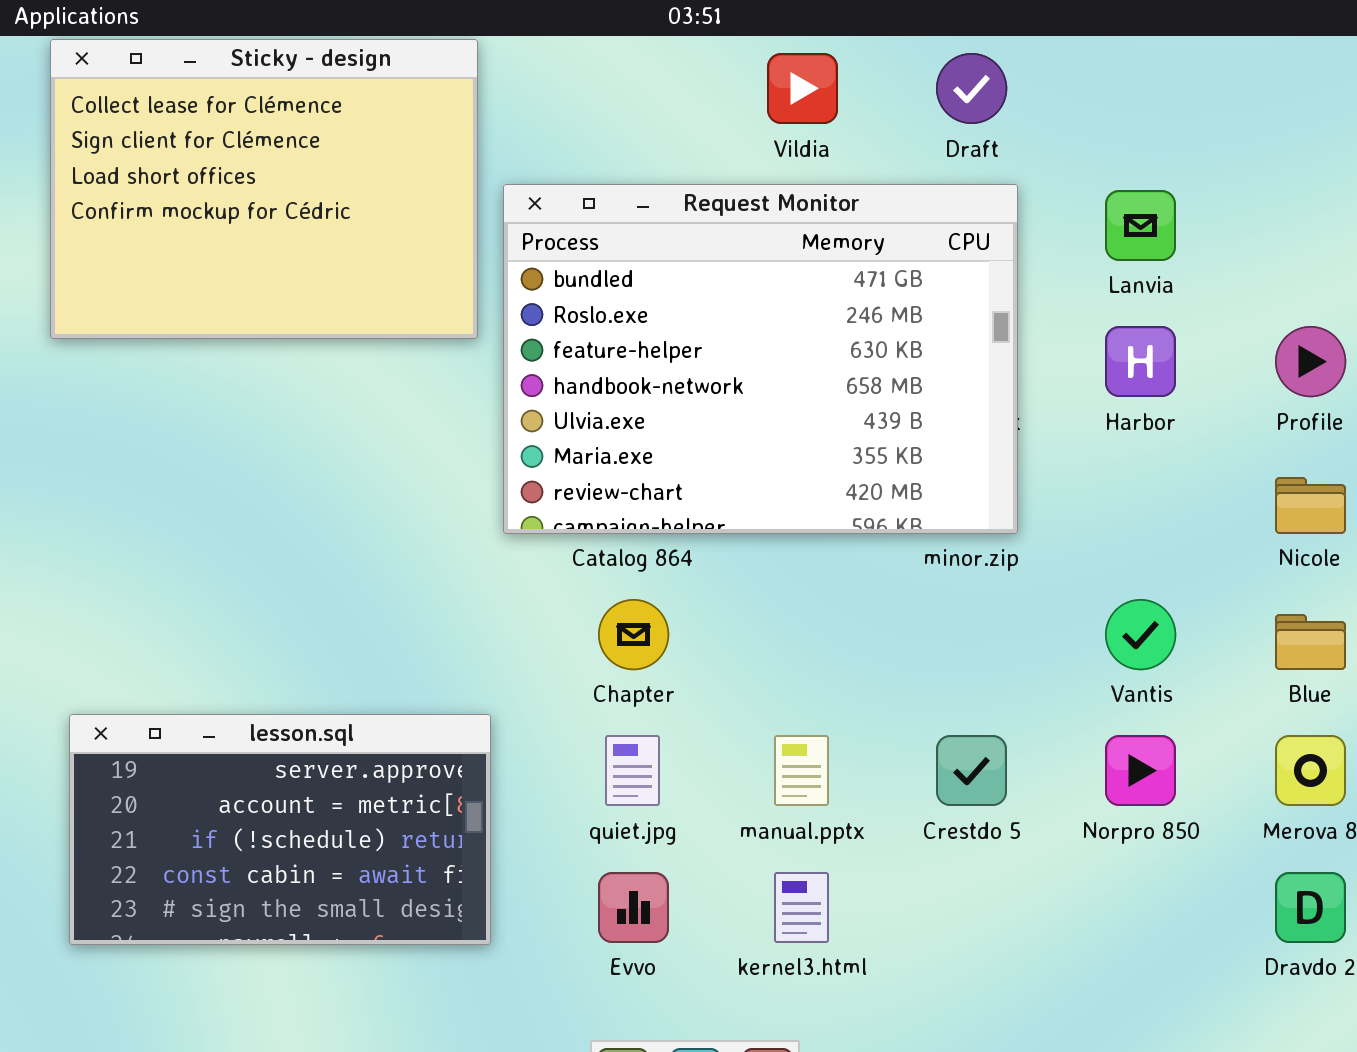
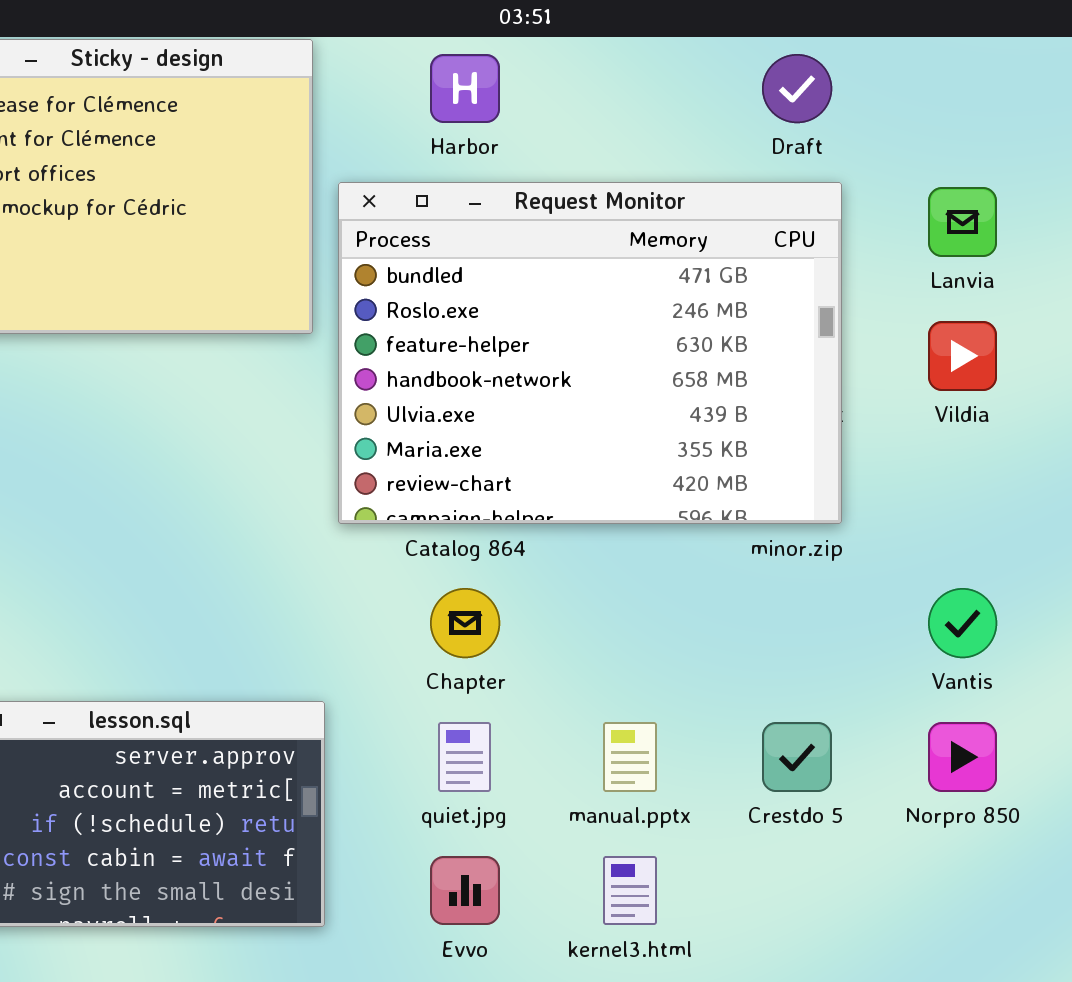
Vildia: [767,53,838,124] -> [928,321,997,391], moved
Harbor: [1105,326,1176,397] -> [430,54,500,123], moved

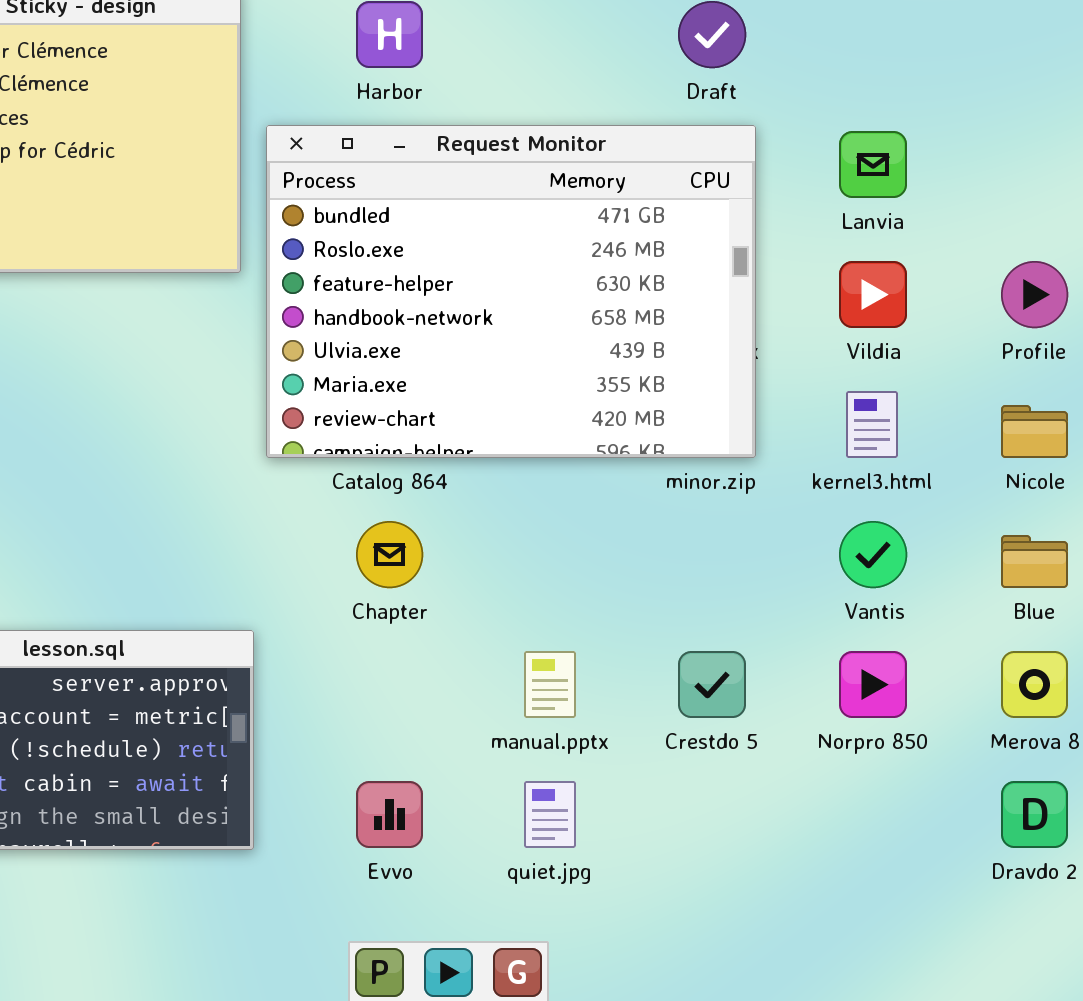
quiet.jpg: [438,722,491,792] -> [524,781,576,848], moved
kernel3.html: [603,856,657,925] -> [846,391,898,458], moved

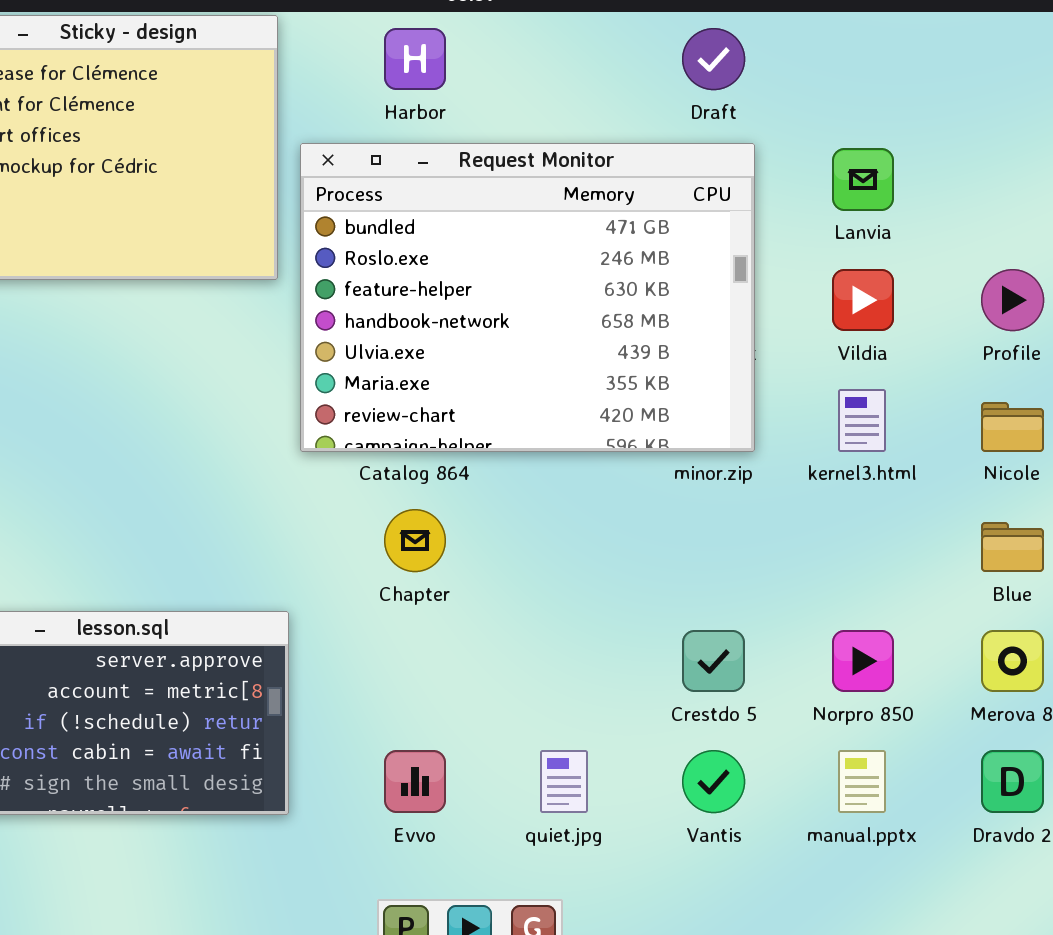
Vantis: [839,521,907,588] -> [682,750,745,813], moved
manual.pptx: [524,651,576,718] -> [838,750,886,813], moved

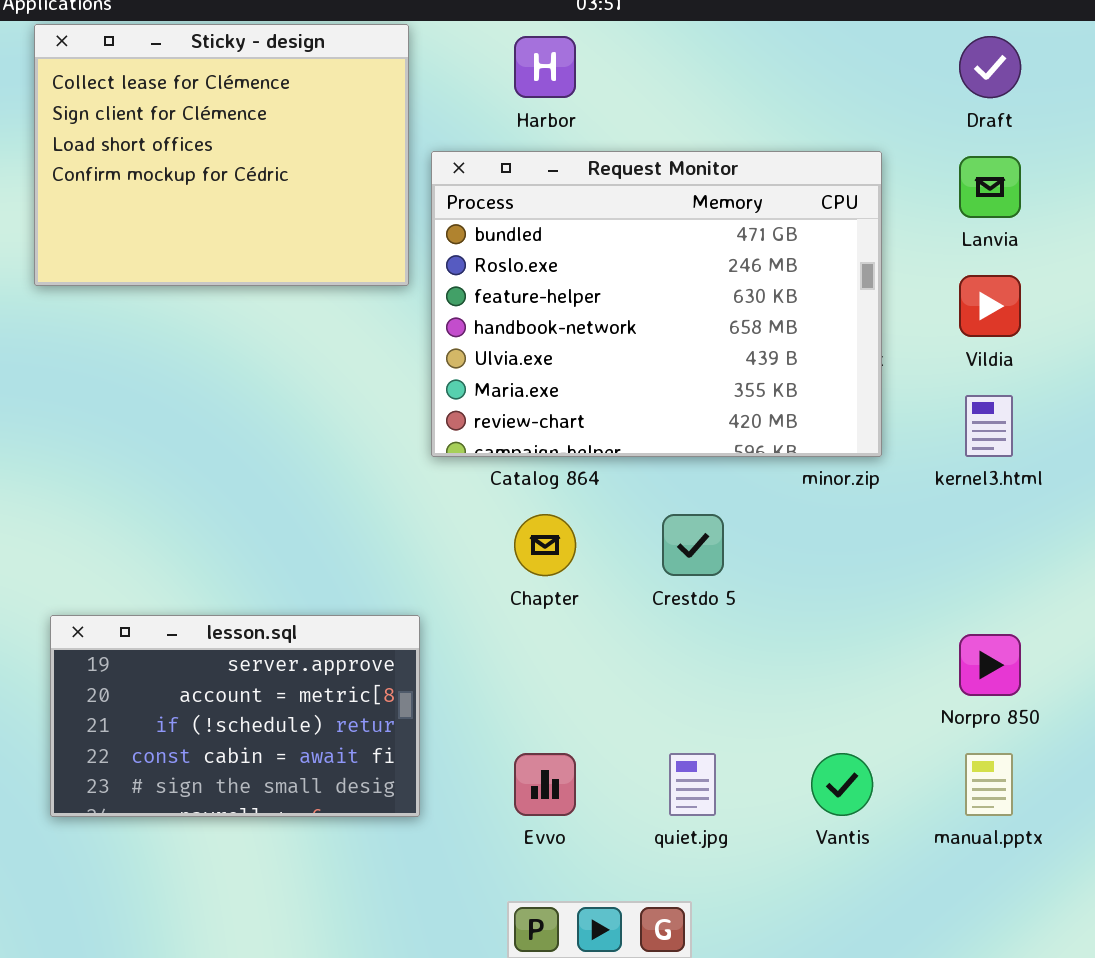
Draft: [682,28,745,90] -> [959,36,1021,98], moved
Crestdo 5: [682,630,745,692] -> [662,514,724,576], moved

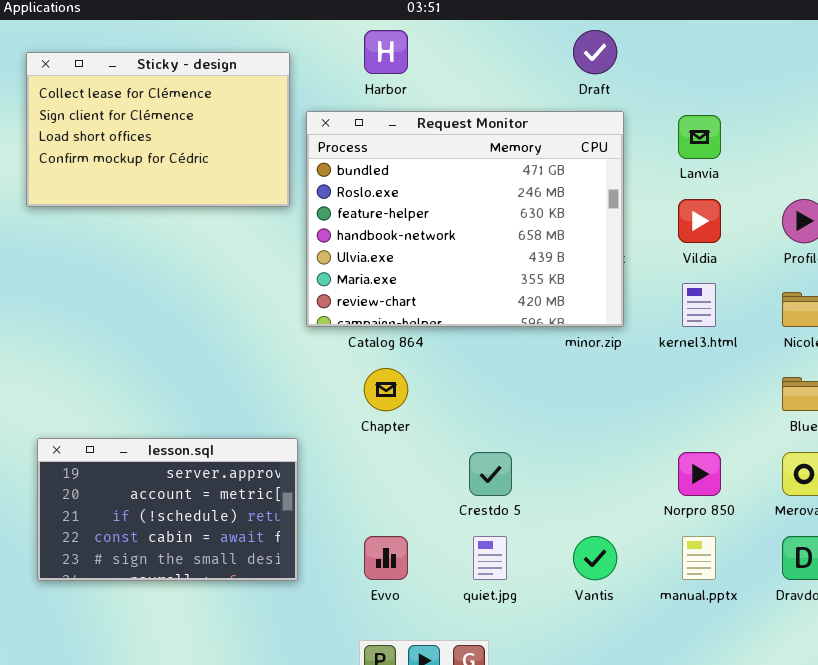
Sticky - design: [34,24,409,286] -> [26,52,290,207], resized
Draft: [959,36,1021,98] -> [573,30,617,74], moved
Crestdo 5: [662,514,724,576] -> [469,452,512,496], moved

